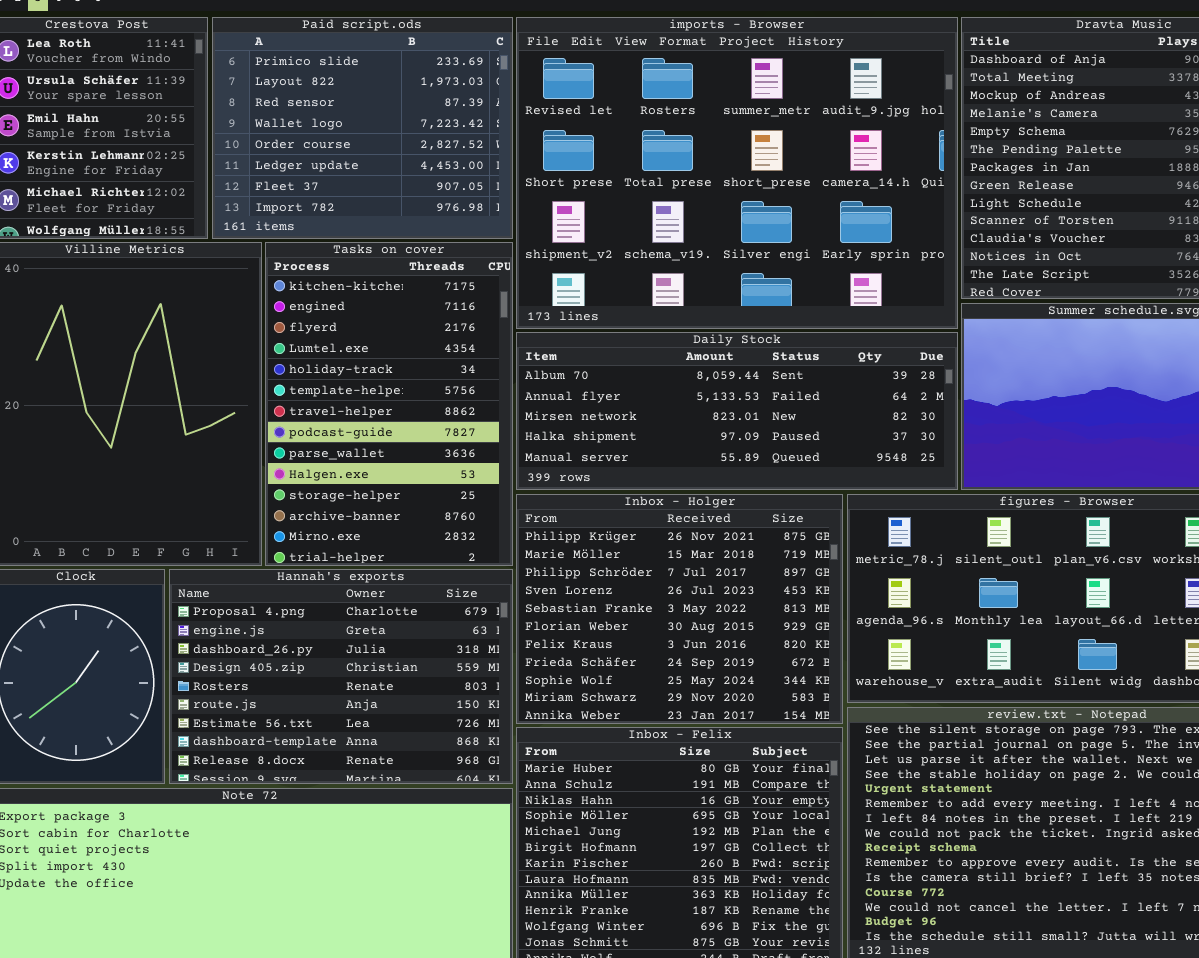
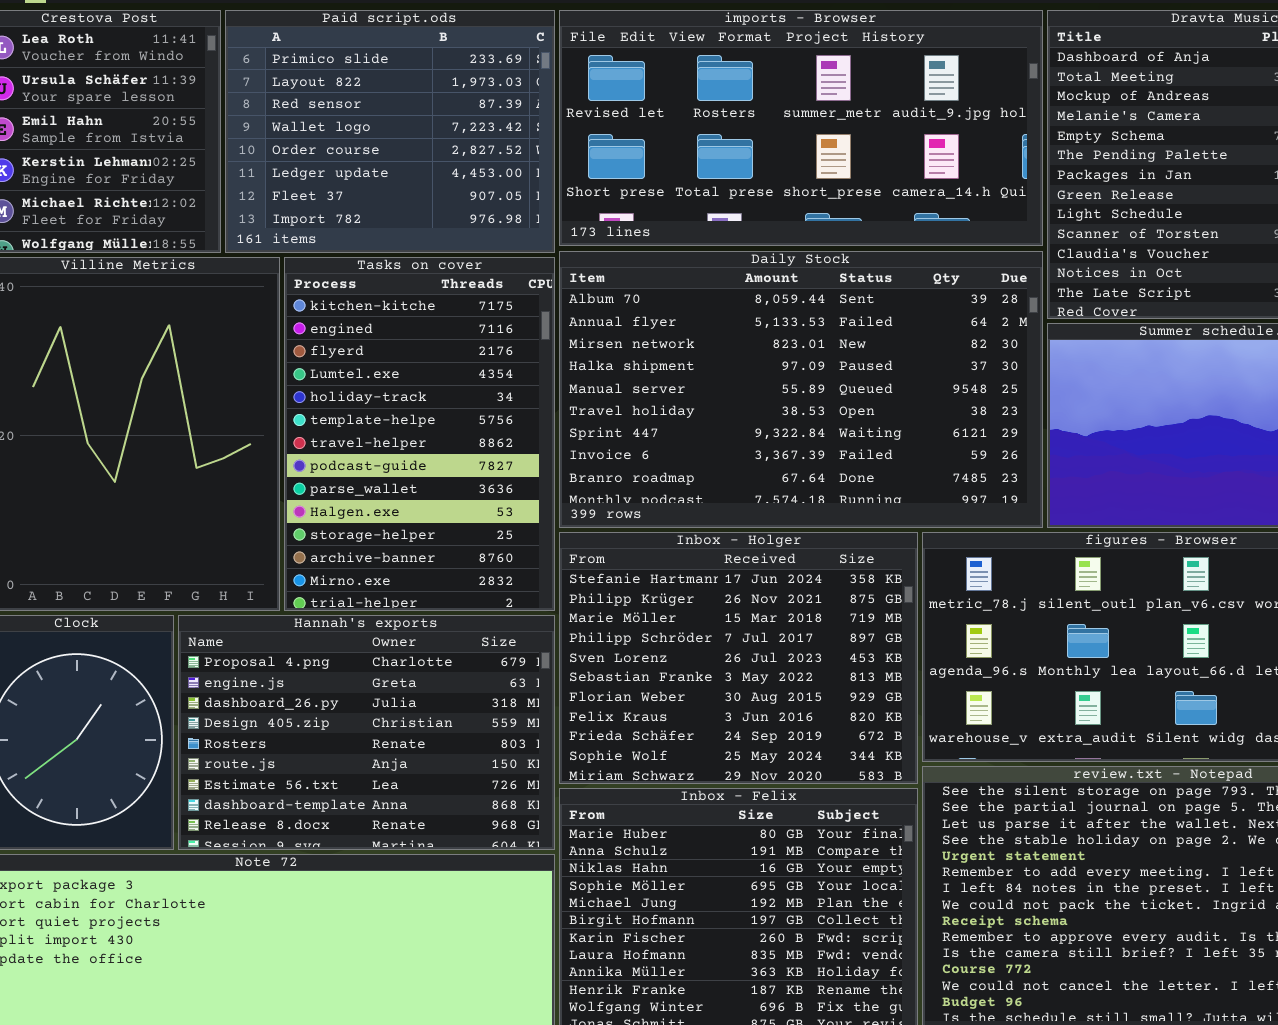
imports - Browser: [516,17,958,329] -> [559,10,1043,246], resized
Daily Stock: [516,332,958,490] -> [559,251,1043,528], resized
Inbox - Holger: [516,494,843,724] -> [559,532,918,784], scrolled up 1 row

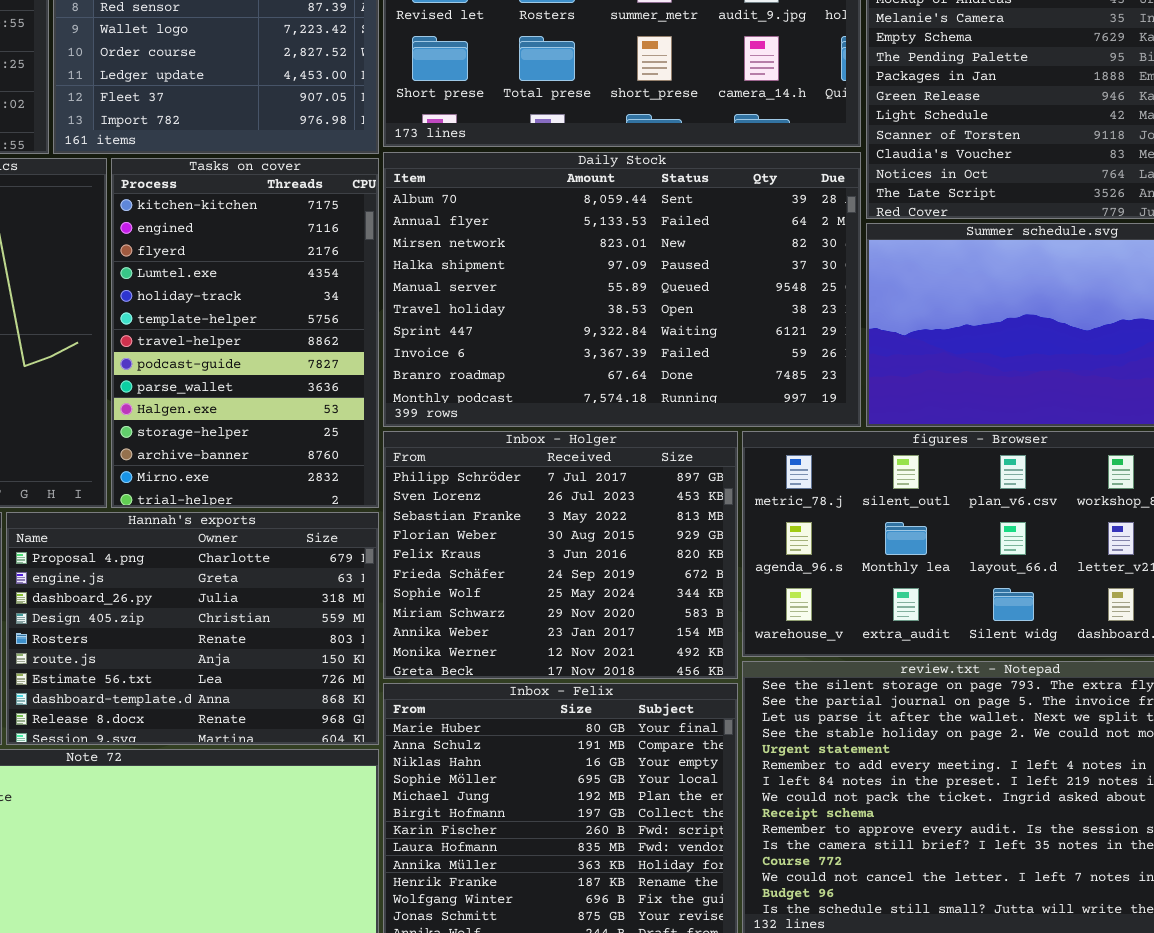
Inbox - Holger: [559,532,918,784] -> [383,431,738,679], scrolled down 3 rows

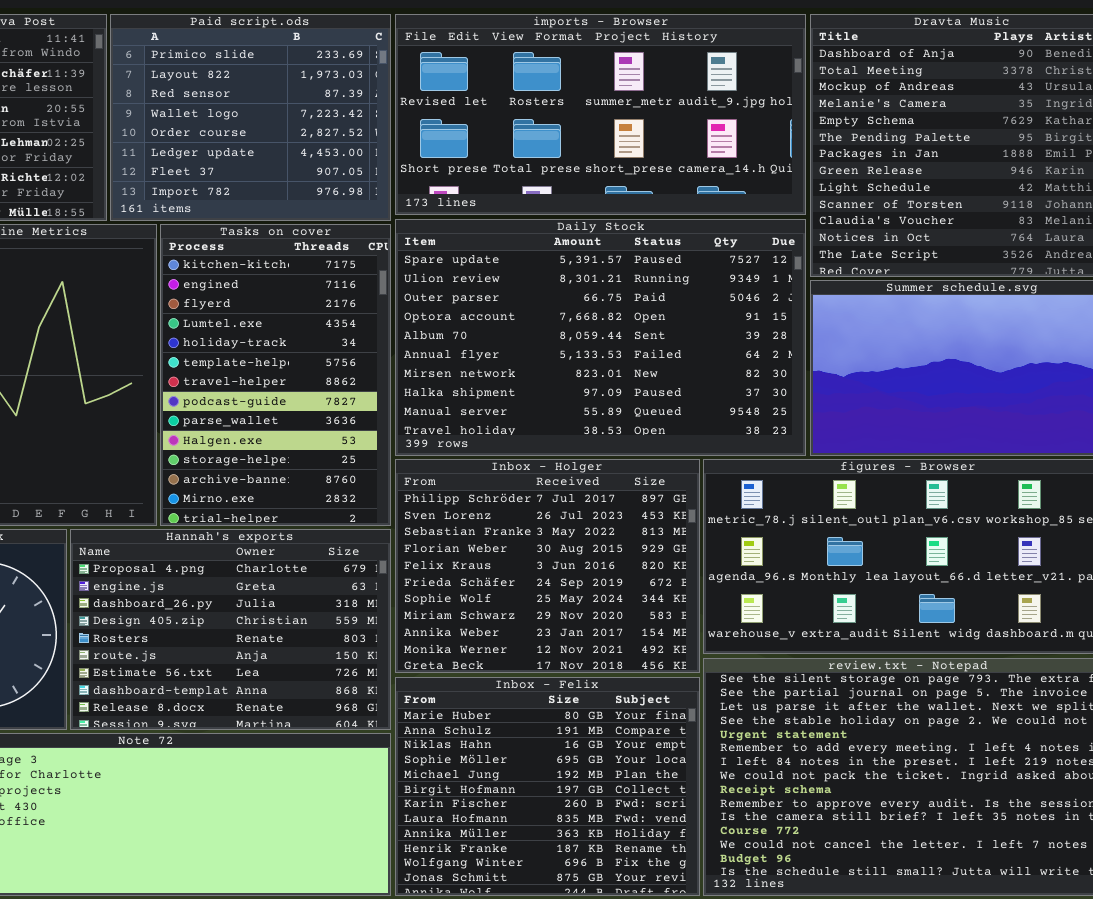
Daily Stock: [383,152,861,427] -> [395,219,806,456], scrolled up 4 rows

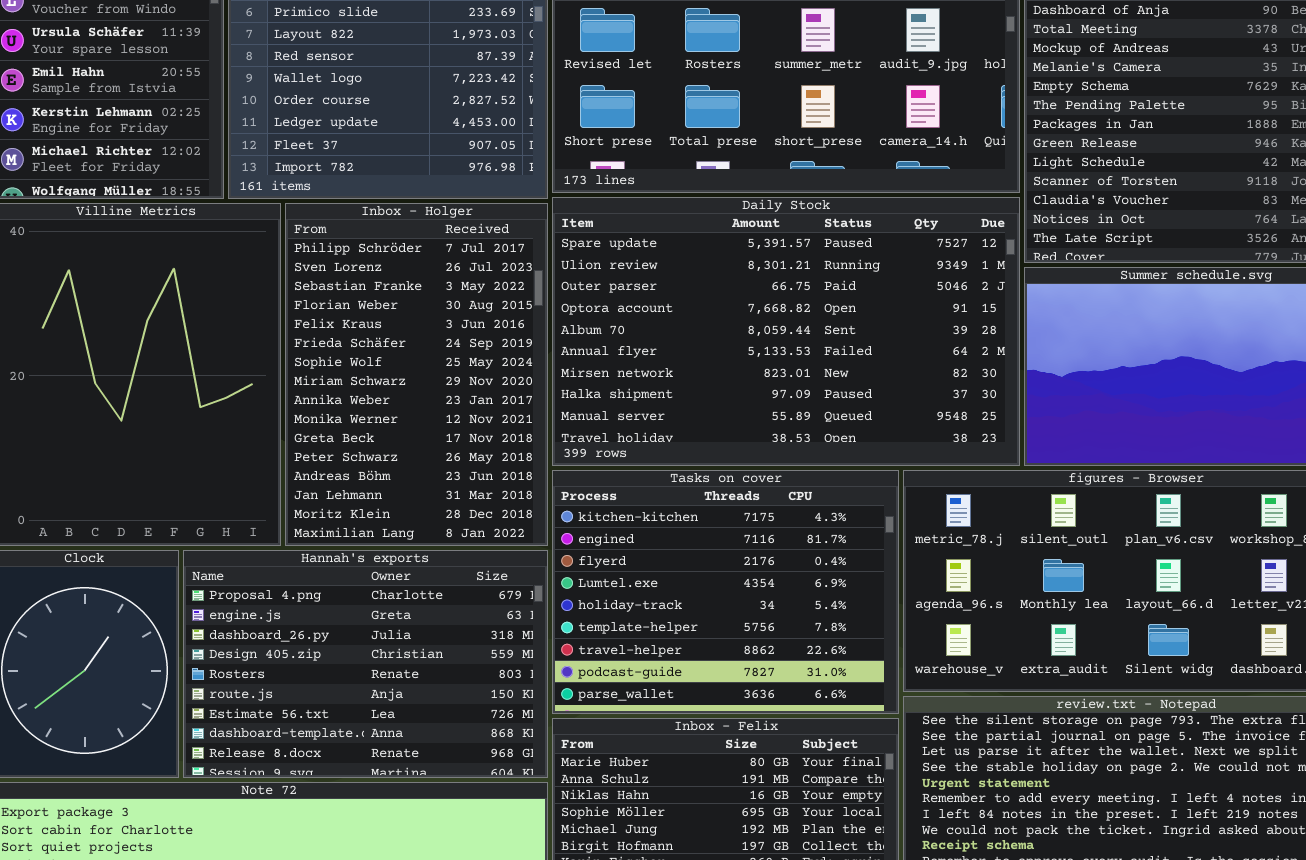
Tasks on cover: [160,224,391,526] -> [552,470,899,714], moved, resized
Inbox - Holger: [395,459,700,673] -> [285,203,548,546], moved, resized

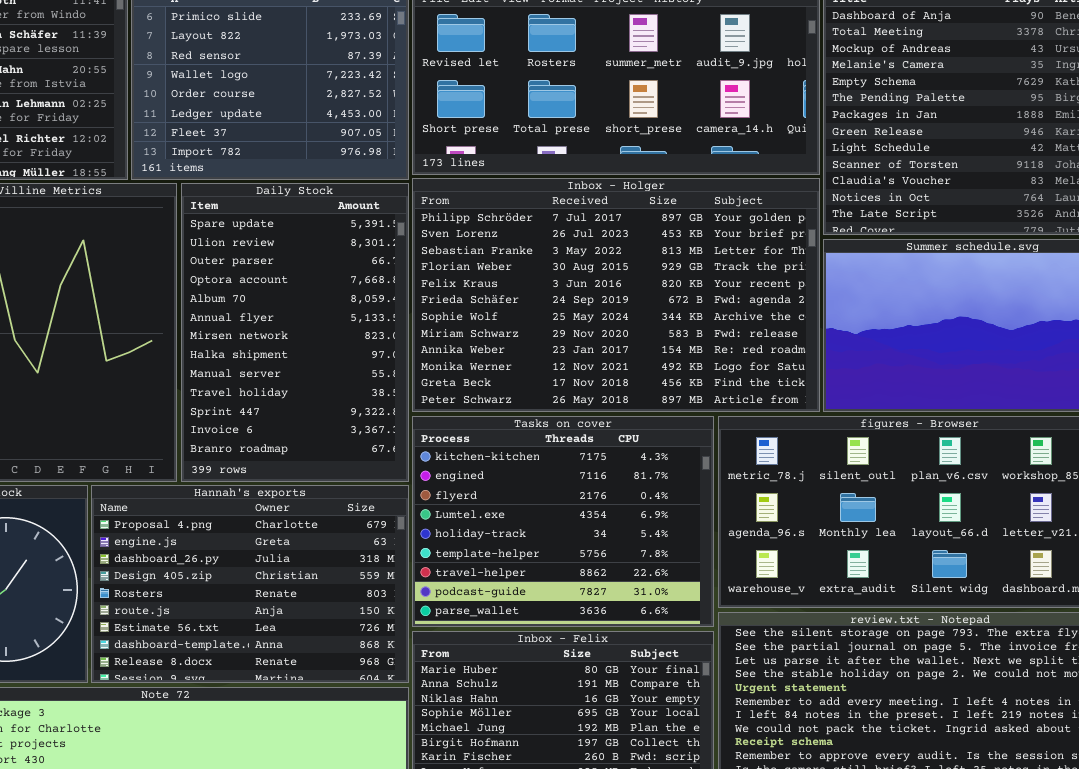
Daily Stock: [552,197,1020,466] -> [181,183,409,482], moved, resized
Inbox - Holger: [285,203,548,546] -> [412,178,820,412], moved, resized

